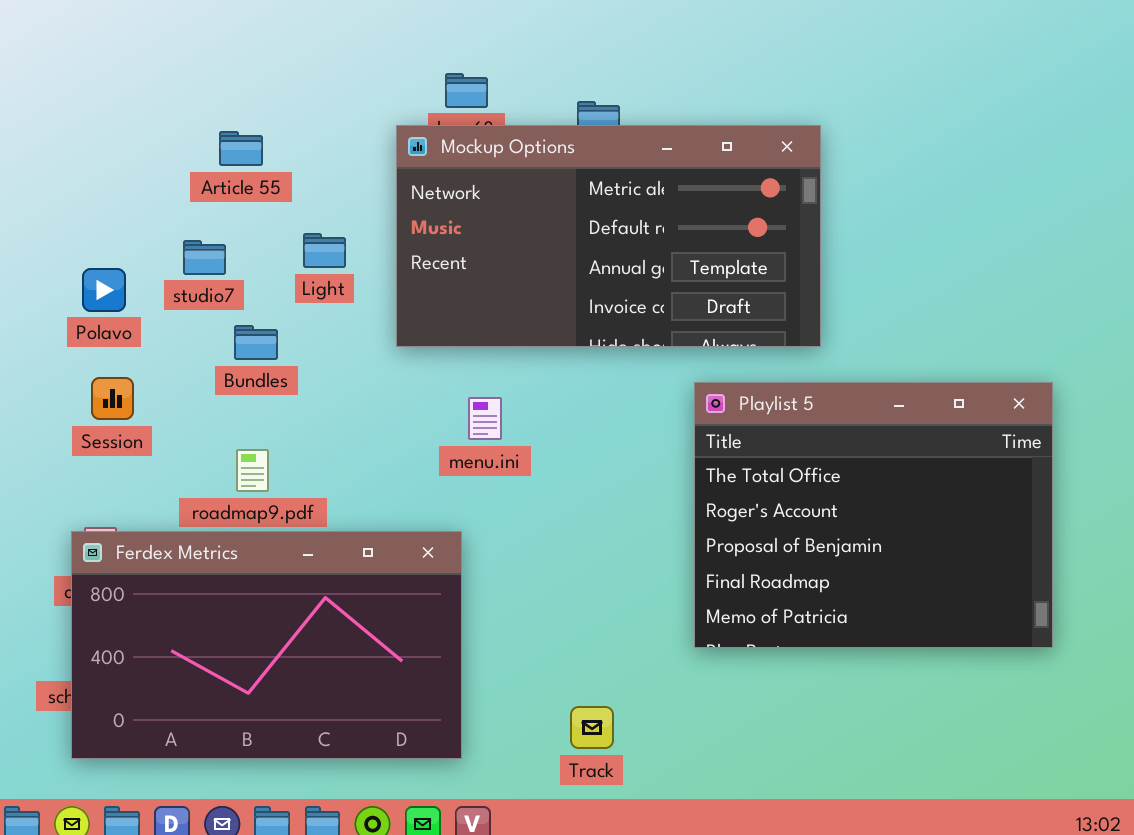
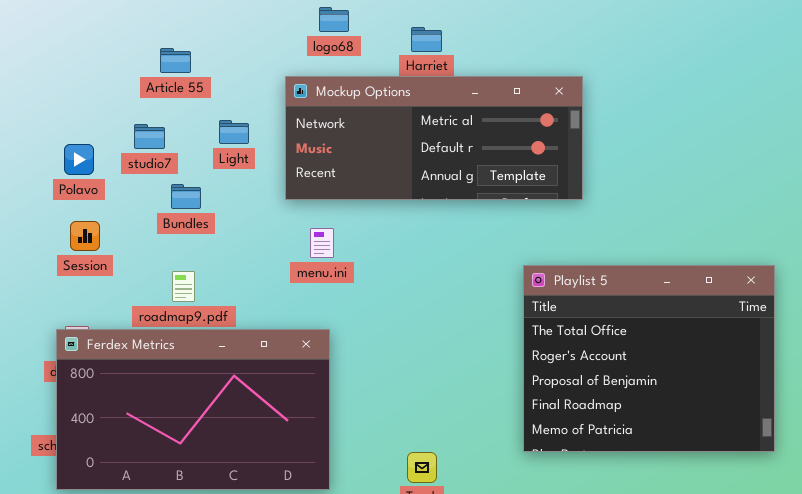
Mockup Options: [396,125,821,347] -> [285,76,583,200], resized
Playlist 5: [694,382,1053,648] -> [523,265,775,452], moved
menu.ini: [468,397,502,440] -> [310,228,334,258], moved

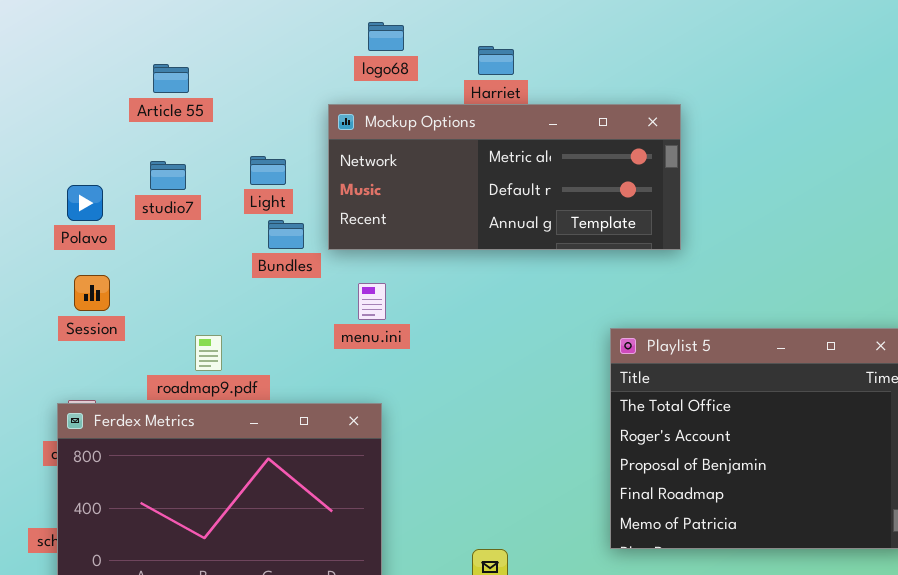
Article 55: [160,48,191,73] -> [153,64,189,93], moved
Bundles: [171,184,201,209] -> [268,220,304,249], moved

